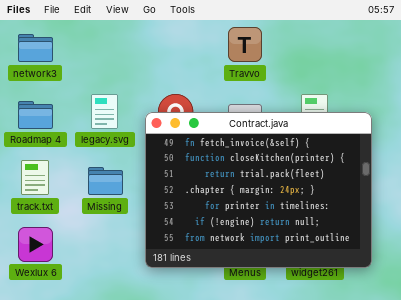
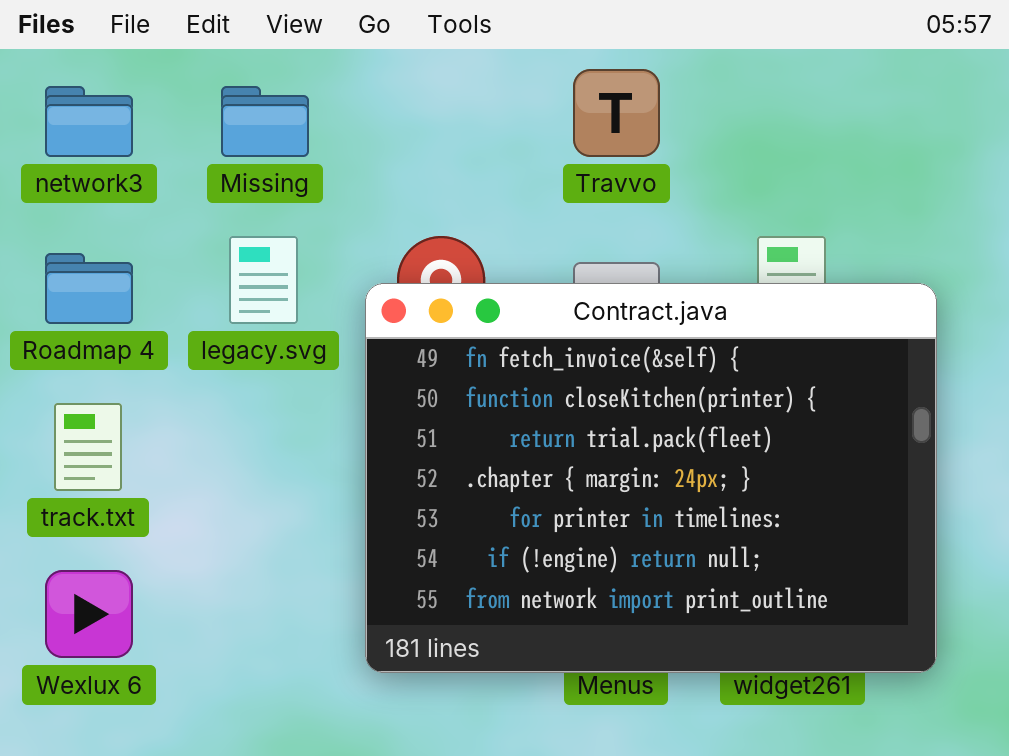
Missing: [88,167,123,195] -> [221,86,309,157], moved

